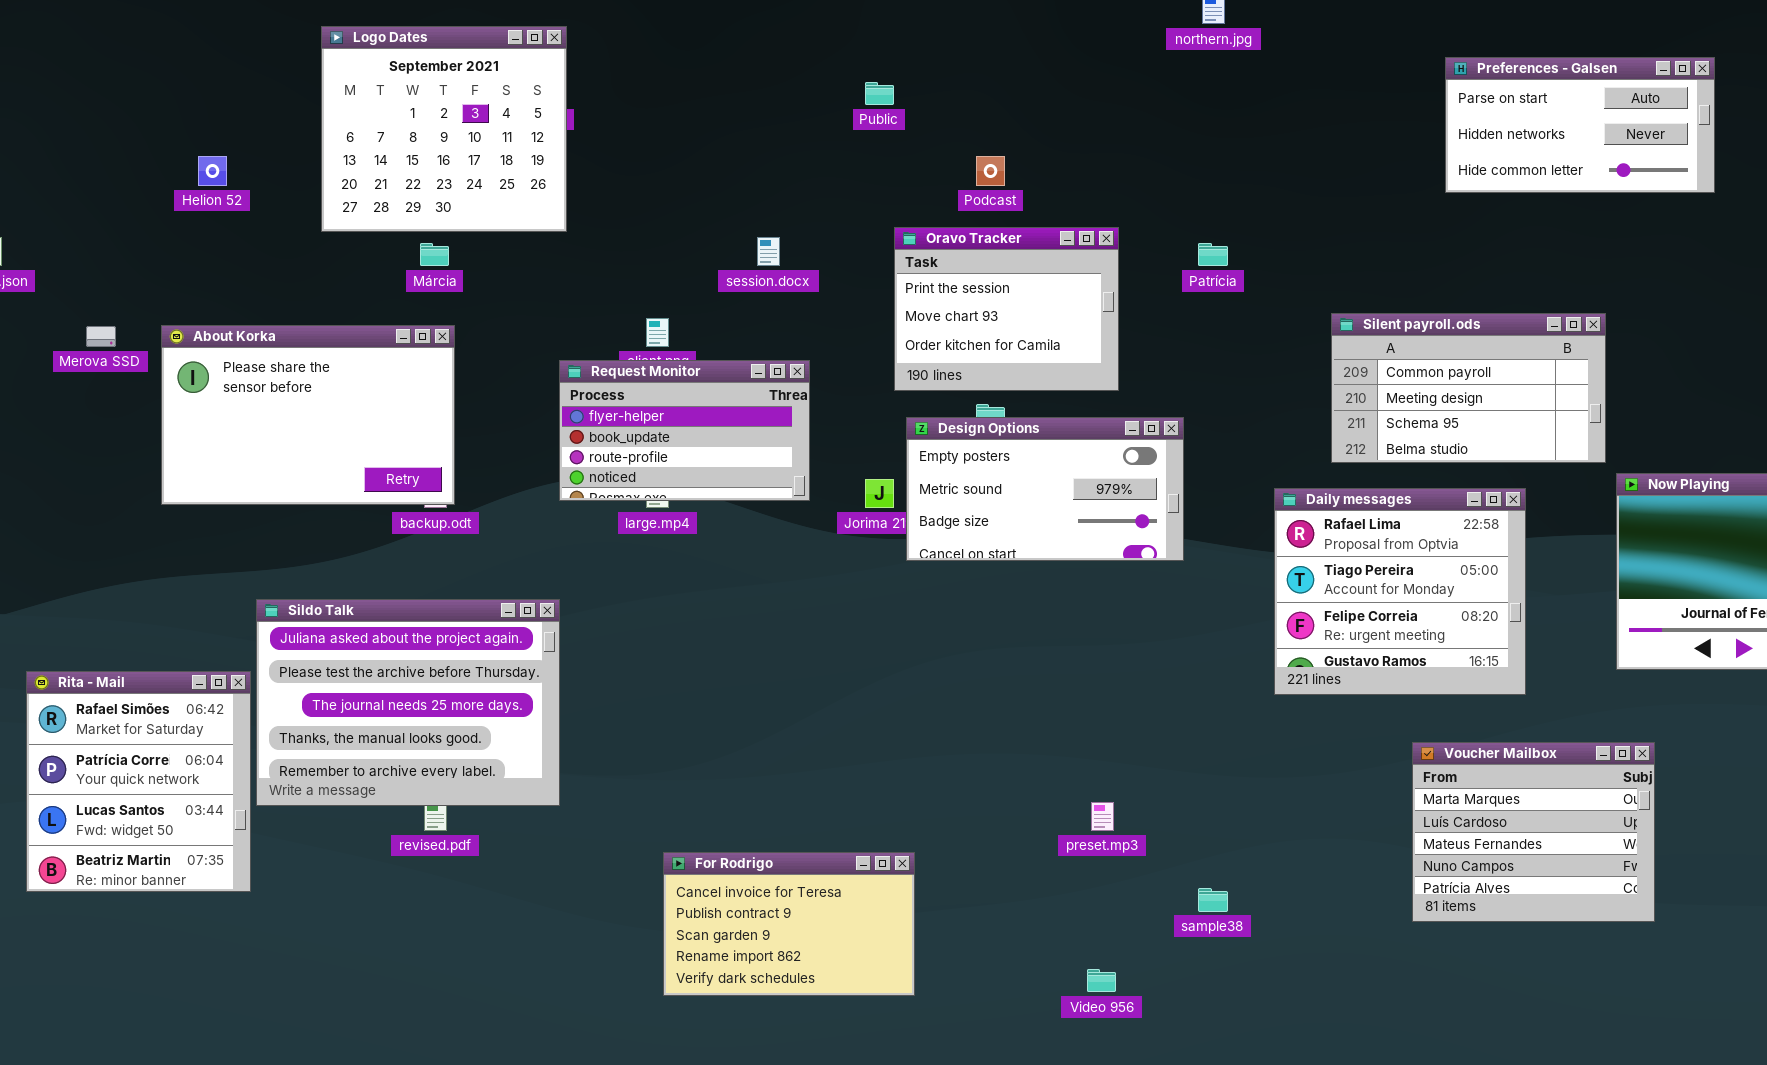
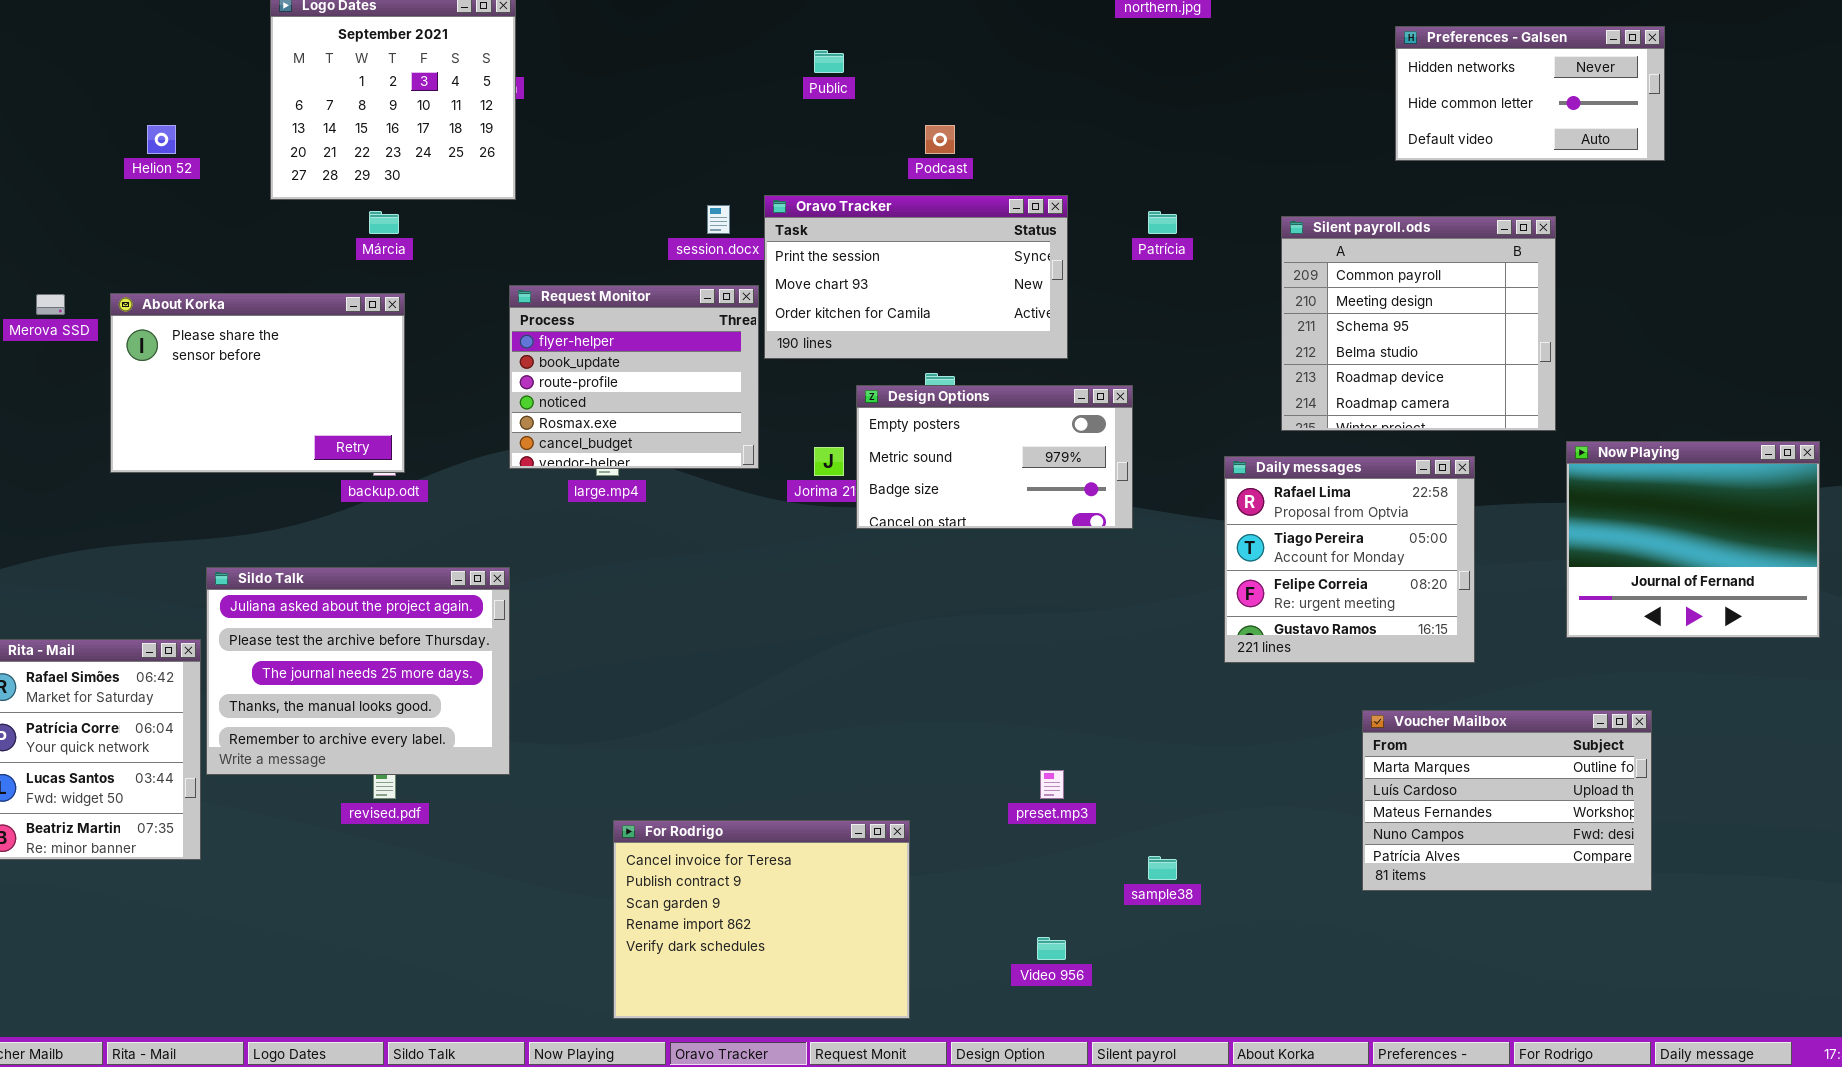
Preferences - Galsen: [1445,57,1715,193] -> [1395,26,1665,161], scrolled down 1 row
Oravo Tracker: [894,227,1119,391] -> [764,195,1068,359], resized
Silent payroll.ods: [1331,313,1606,463] -> [1281,216,1556,431], resized
Request Monitor: [559,360,810,501] -> [509,285,759,469], resized
Voucher Mailbox: [1412,742,1655,922] -> [1362,710,1652,891], resized
For Rodrigo: [663,852,915,996] -> [613,820,910,1019], resized

